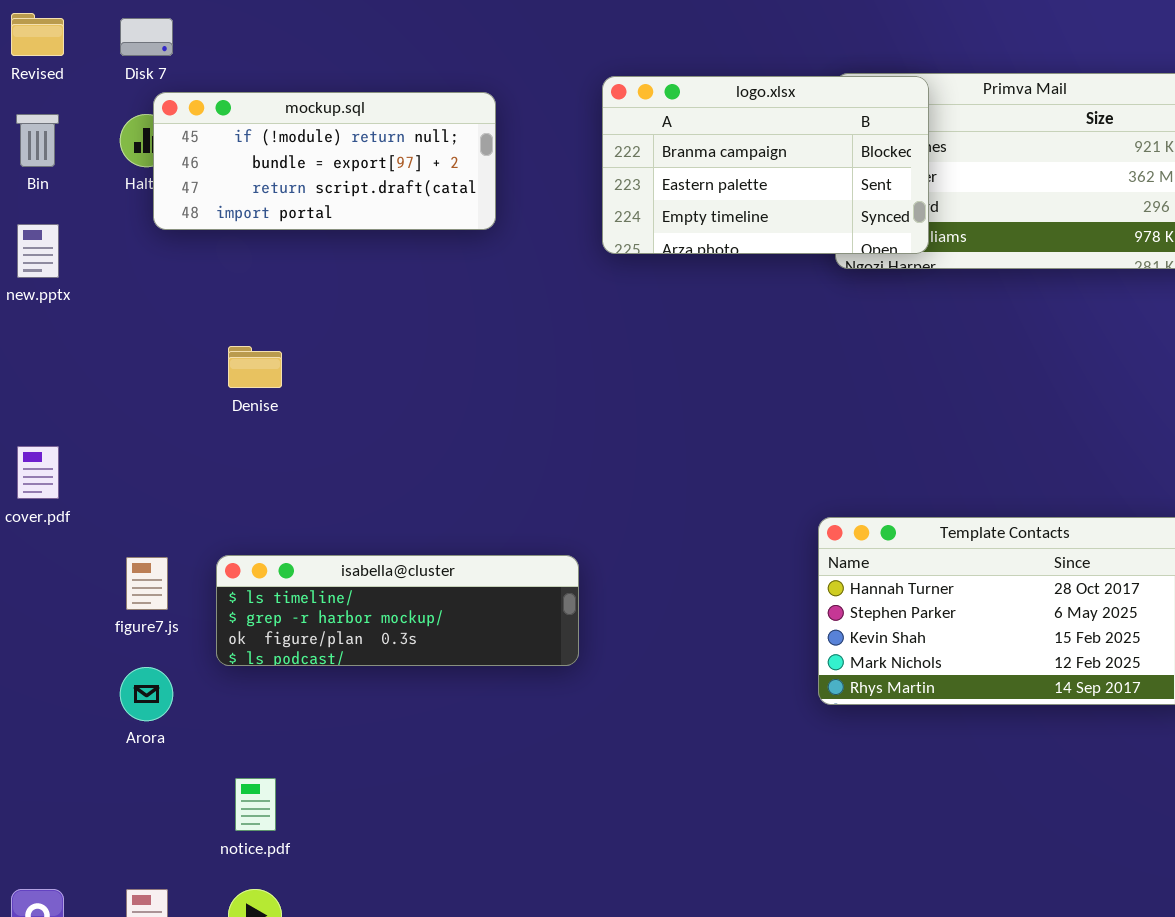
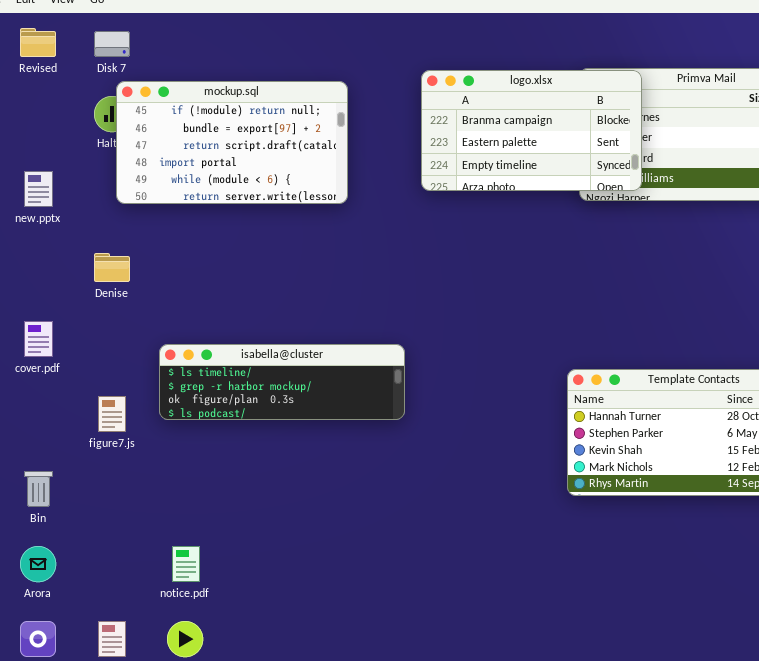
mockup.sql: [153,92,496,230] -> [116,81,348,204], resized
Bin: [16,114,59,167] -> [24,471,53,507], moved
Denise: [228,346,282,388] -> [94,253,130,282], moved
isabella@cluster: [216,555,579,666] -> [159,344,405,420], moved
Arora: [120,667,173,721] -> [20,546,56,582], moved

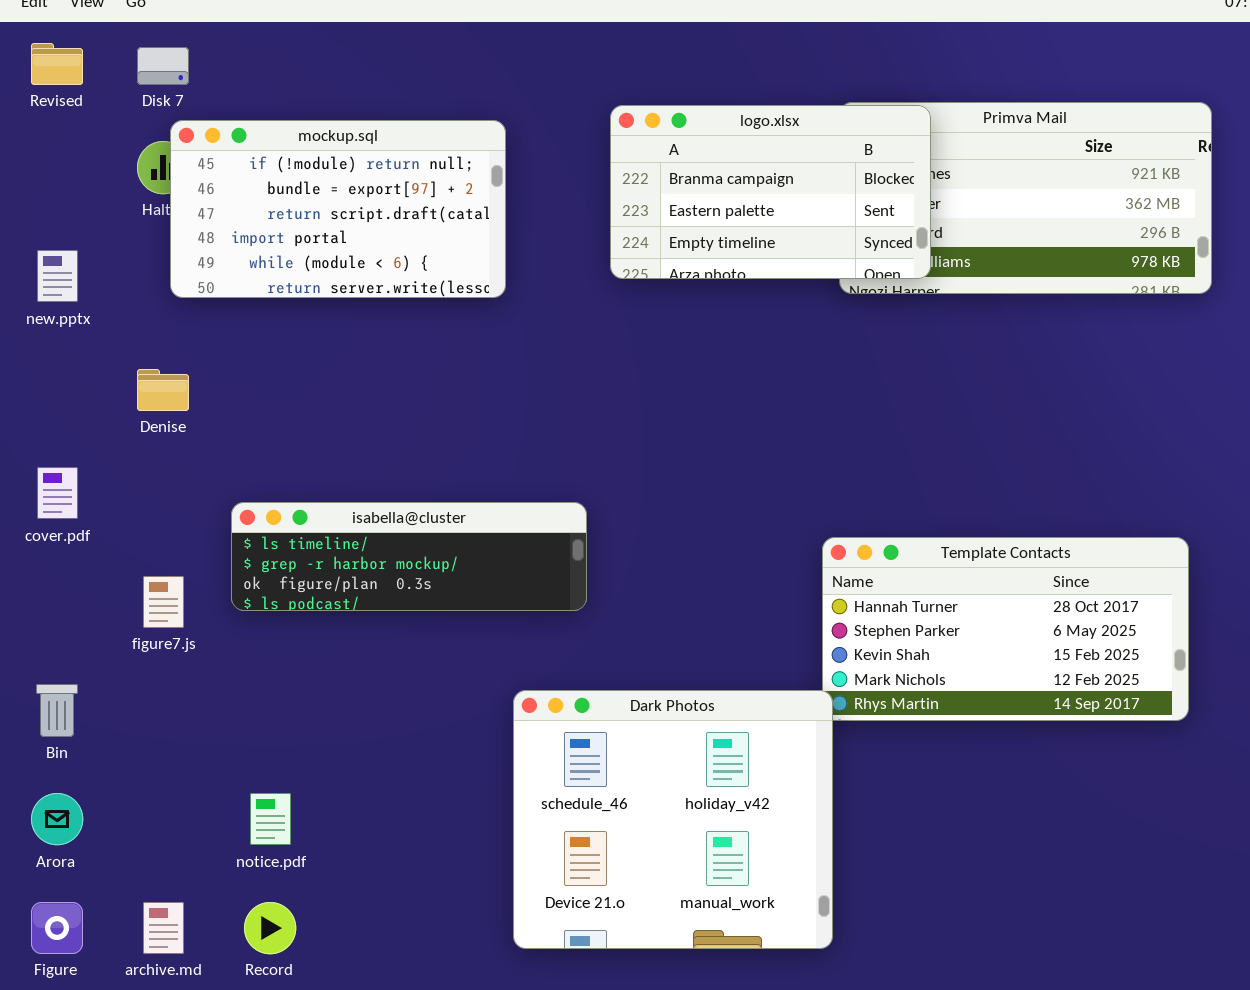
Dark Photos: none -> [513,690,833,949], opened

